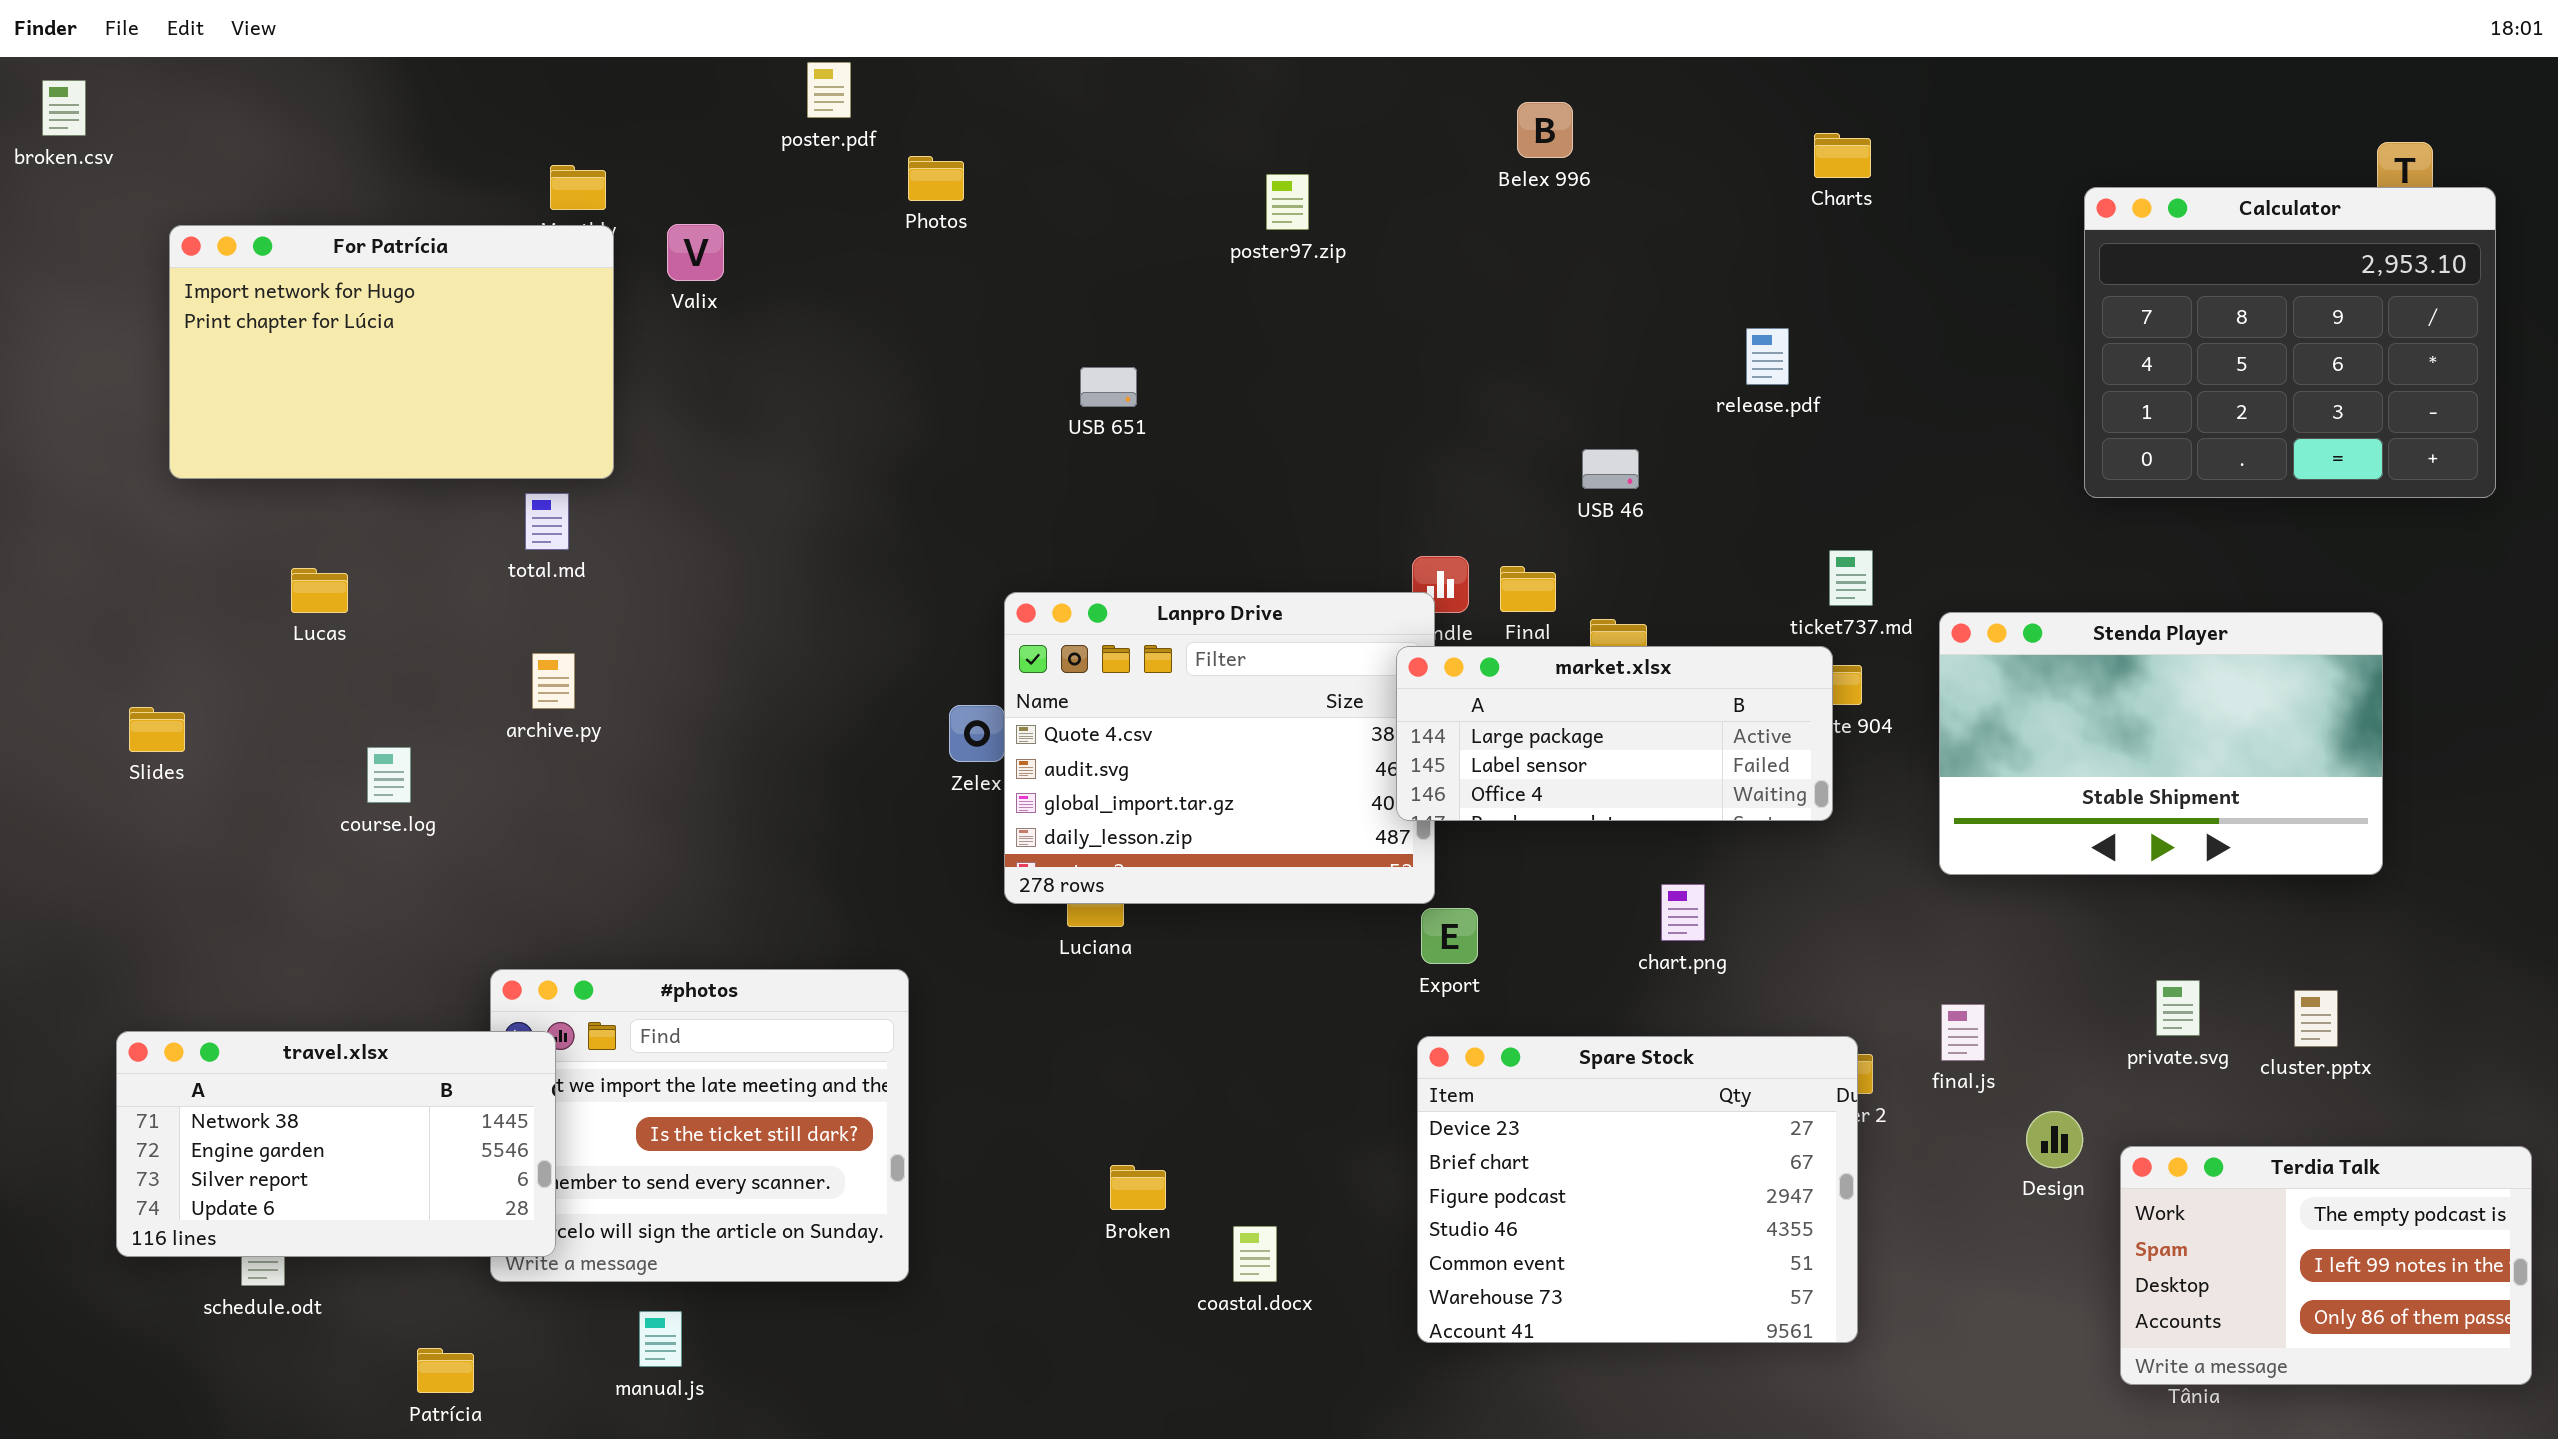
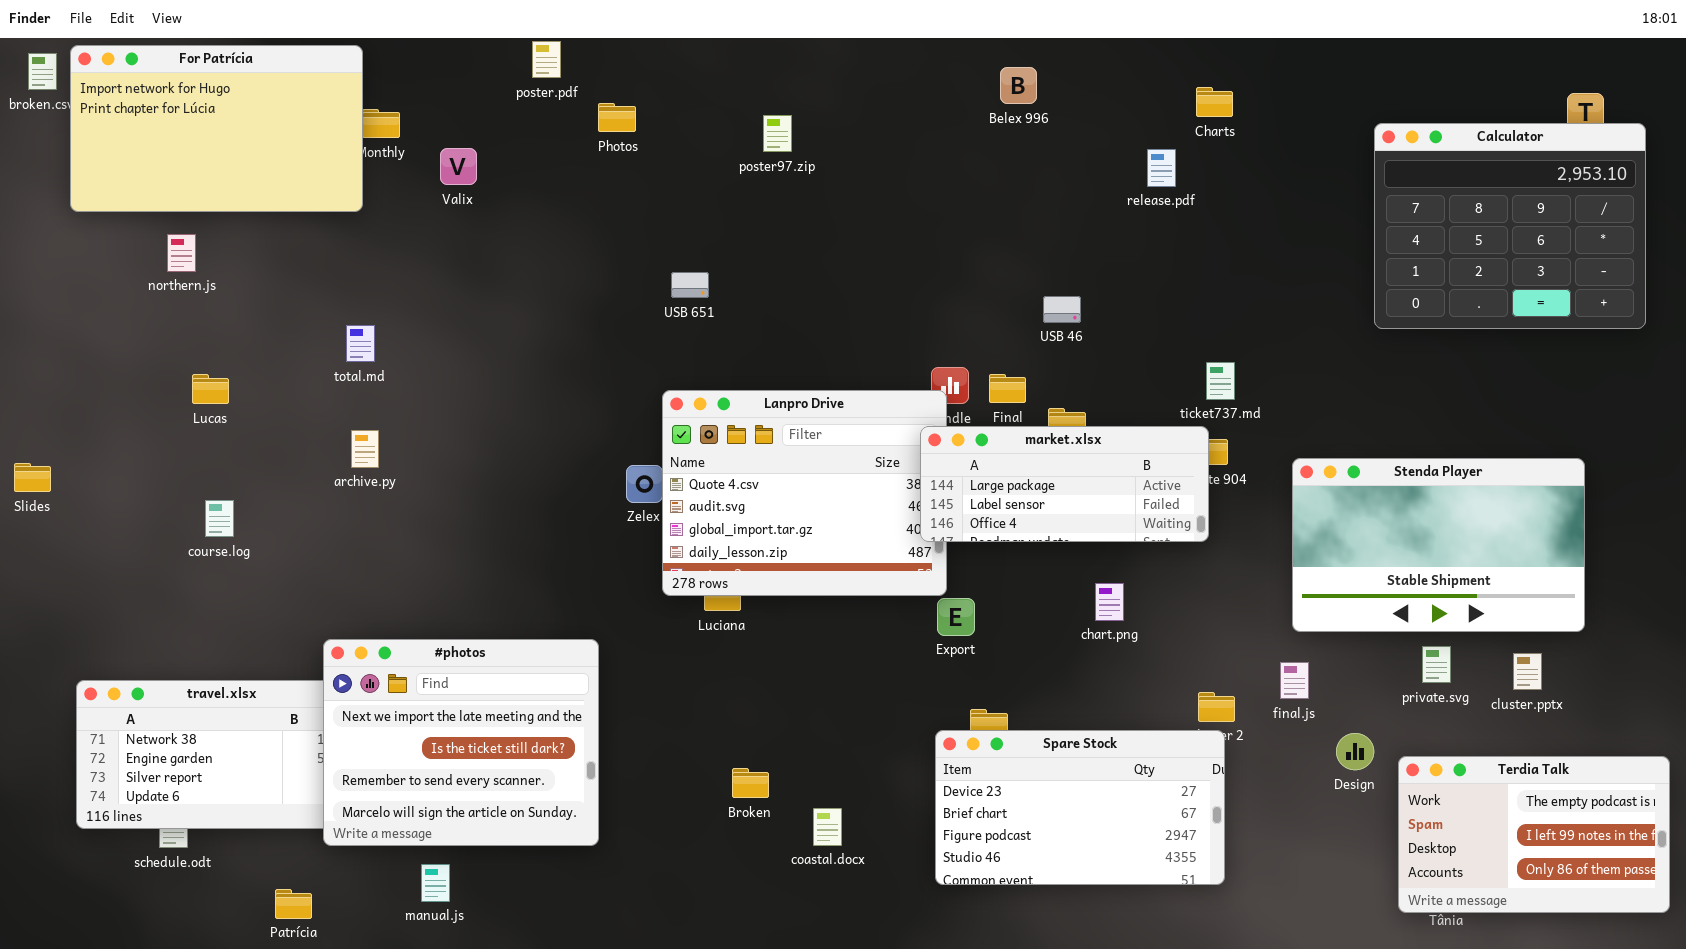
poster97.zip: [1266,174,1309,230] -> [763,115,792,152], moved
For Patrícia: [169,225,614,479] -> [70,45,363,212], moved
release.pdf: [1746,328,1789,385] -> [1147,149,1176,187], moved
USB 651: [1080,367,1137,407] -> [671,272,709,298], moved
Stenda Player: [1939,612,2383,875] -> [1292,458,1585,632], moved
Slides: [129,707,185,752] -> [14,463,51,492], moved
course.log: [367,747,411,803] -> [205,500,234,537], moved
#photos: [490,969,909,1282] -> [323,639,599,846], raised
Spare Stock: [1417,1036,1858,1343] -> [935,730,1225,885], resized

